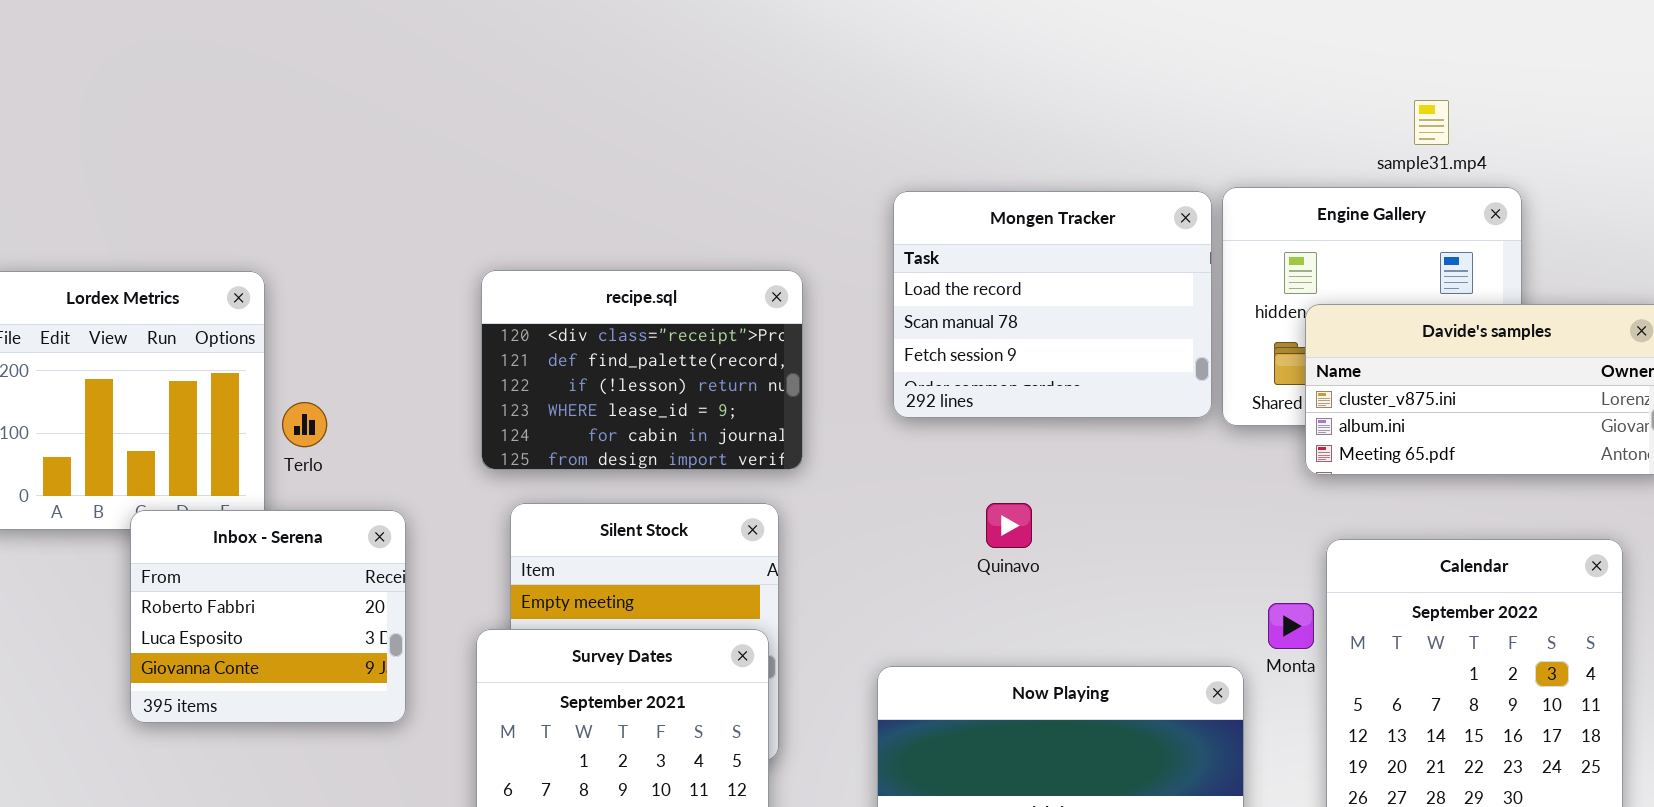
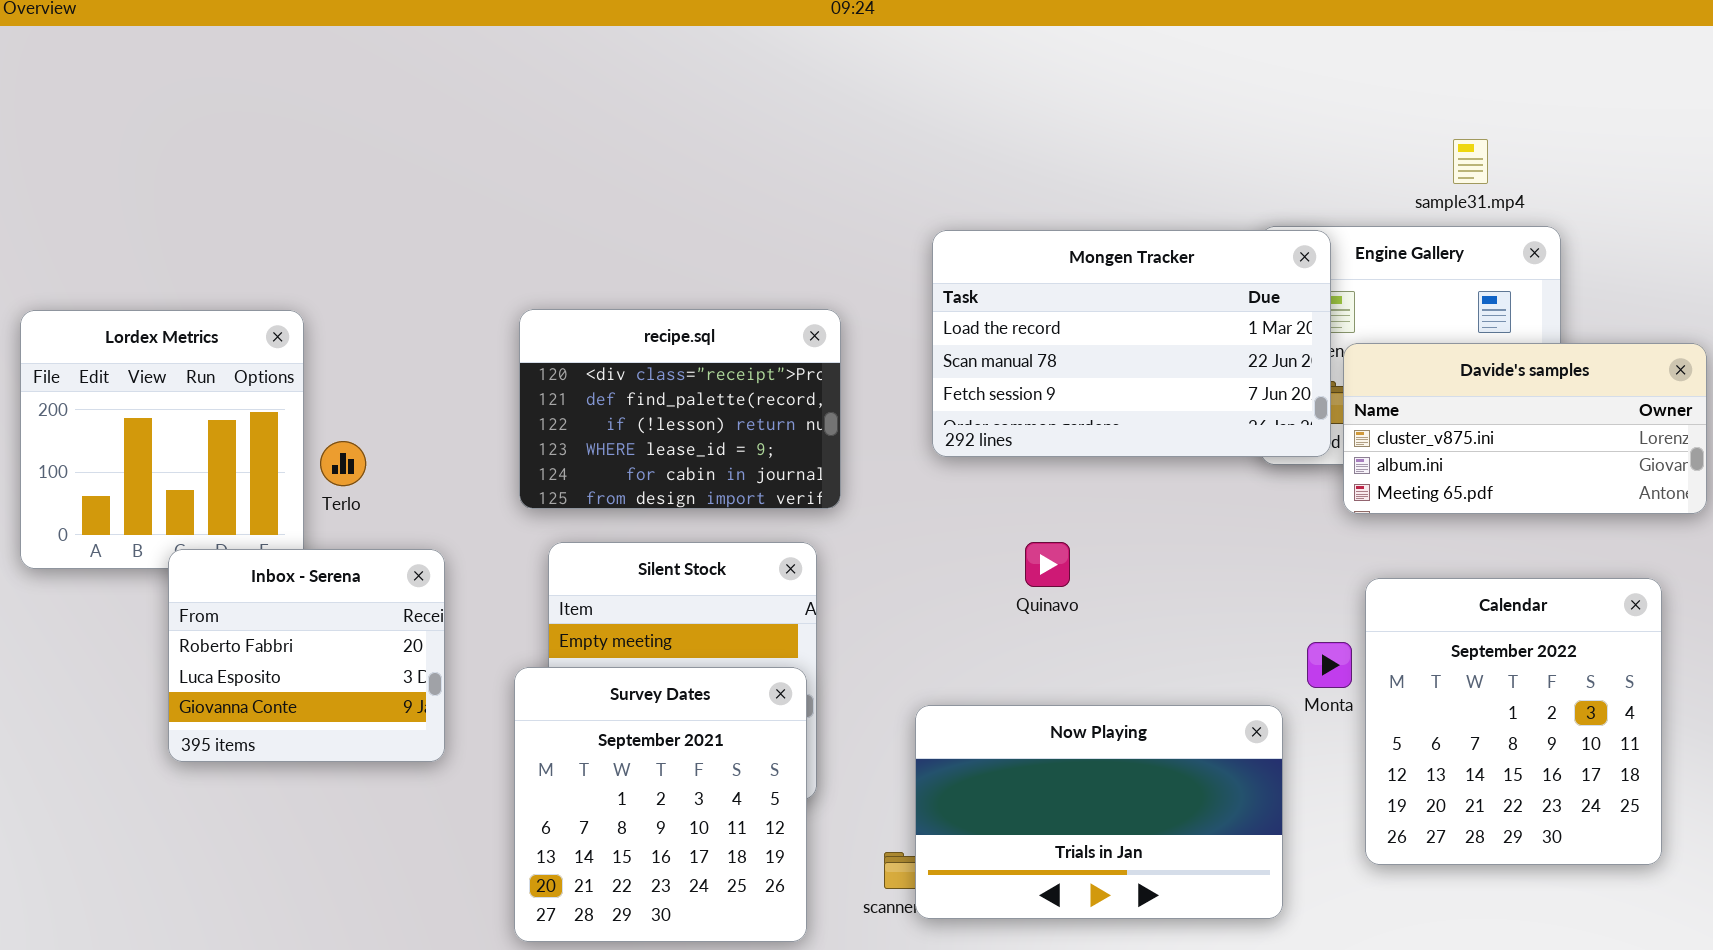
Mongen Tracker: [893,191,1212,418] -> [932,230,1331,457], resized

